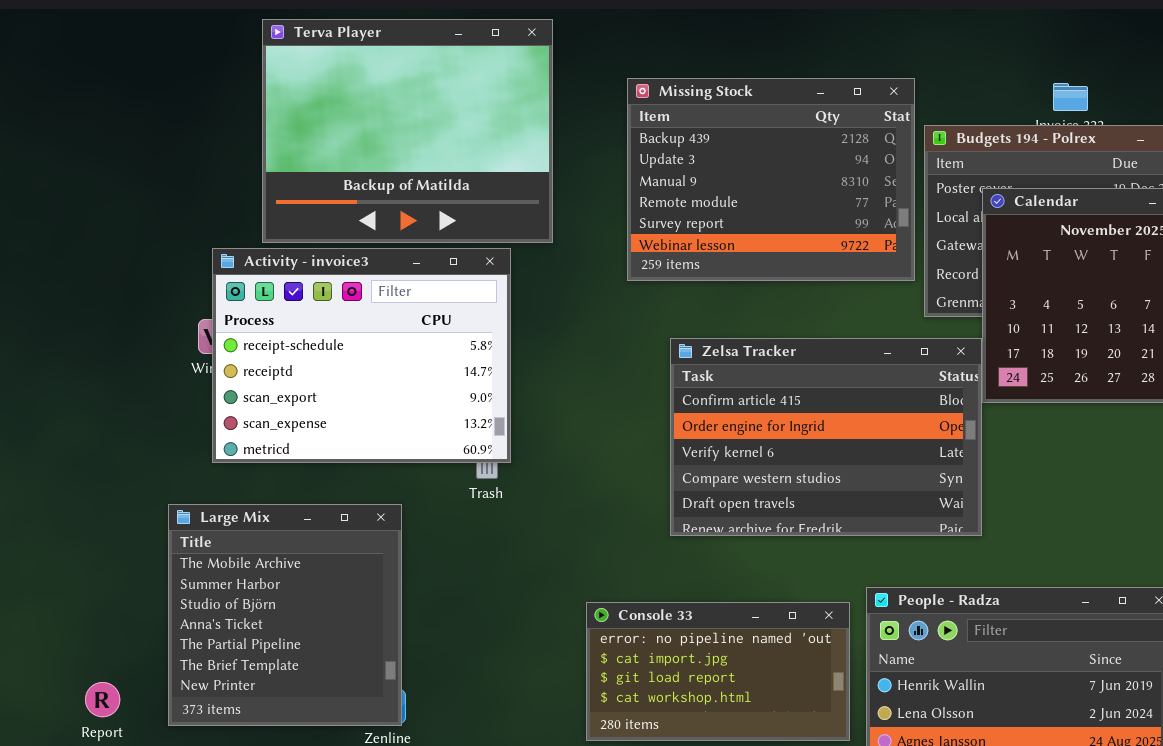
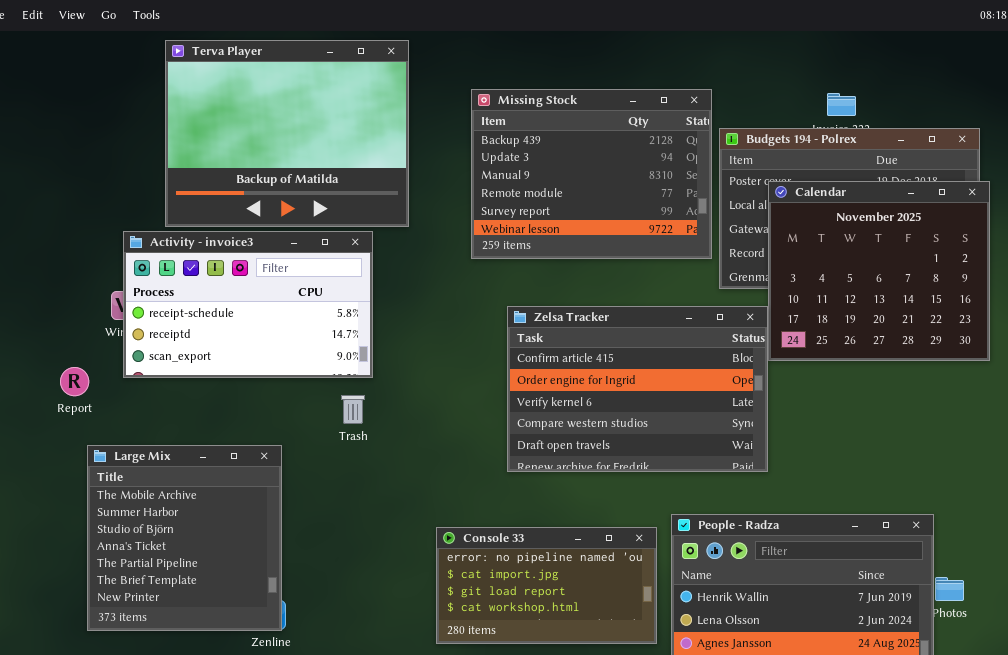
Activity - invoice3: [212,248,511,463] -> [123,231,373,378], resized
Report: [85,682,120,717] -> [60,367,89,396], moved

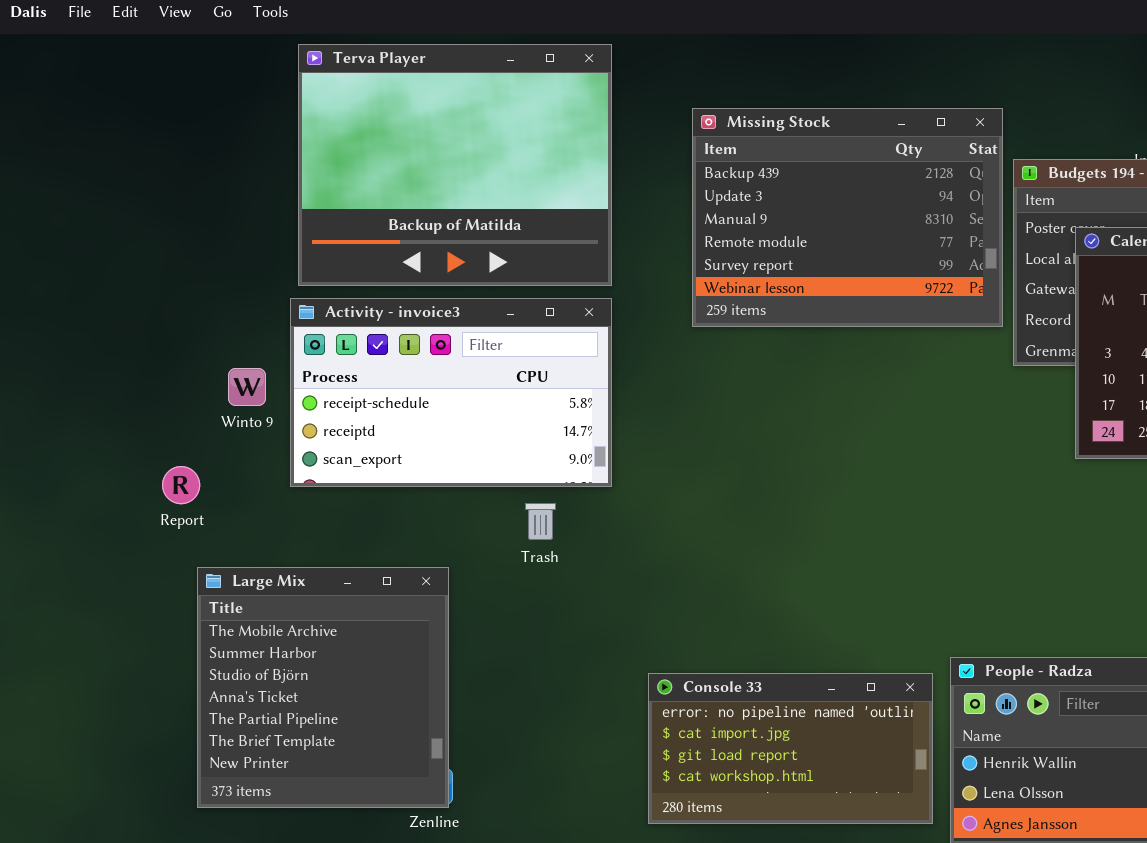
Activity - invoice3: [123,231,373,378] -> [290,298,612,487], moved
Zelsa Tracker: [507,306,768,472] -> none, closed

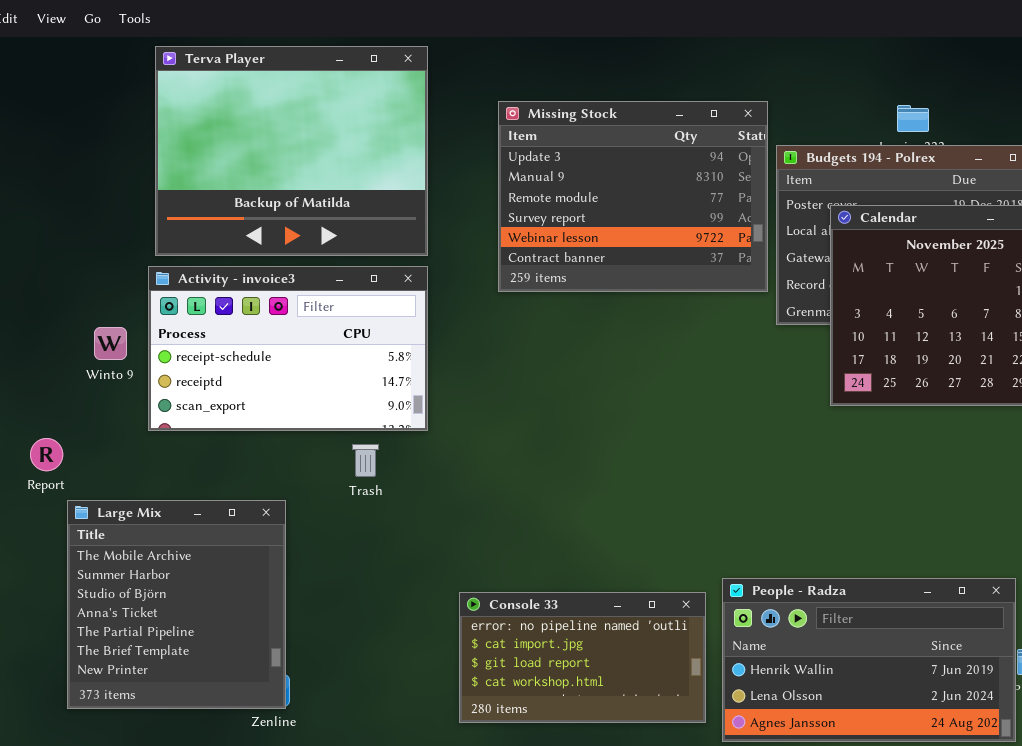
Missing Stock: [692,108,1003,327] -> [498,101,768,292], scrolled down 1 row
Report: [162,466,200,504] -> [30,438,63,471], moved

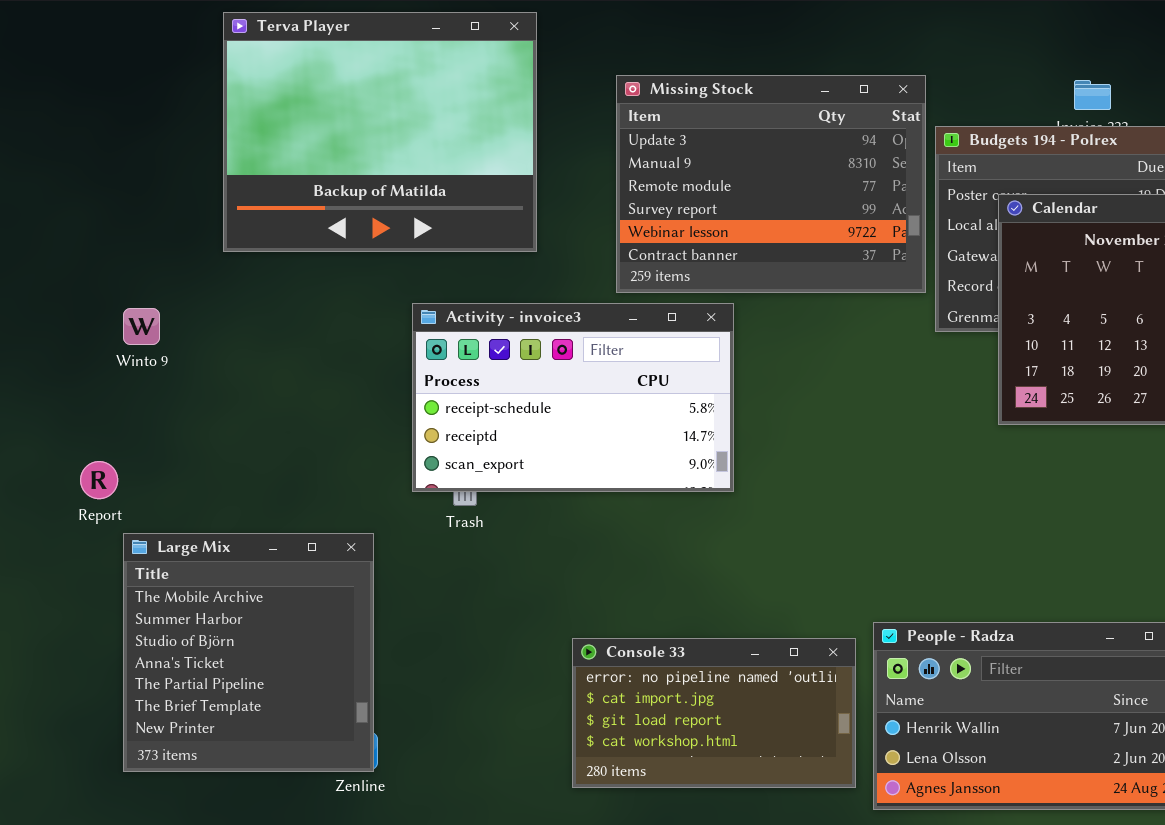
Activity - invoice3: [148,266,428,431] -> [412,303,734,492], moved
Winto 9: [94,327,127,360] -> [123,308,160,345], moved

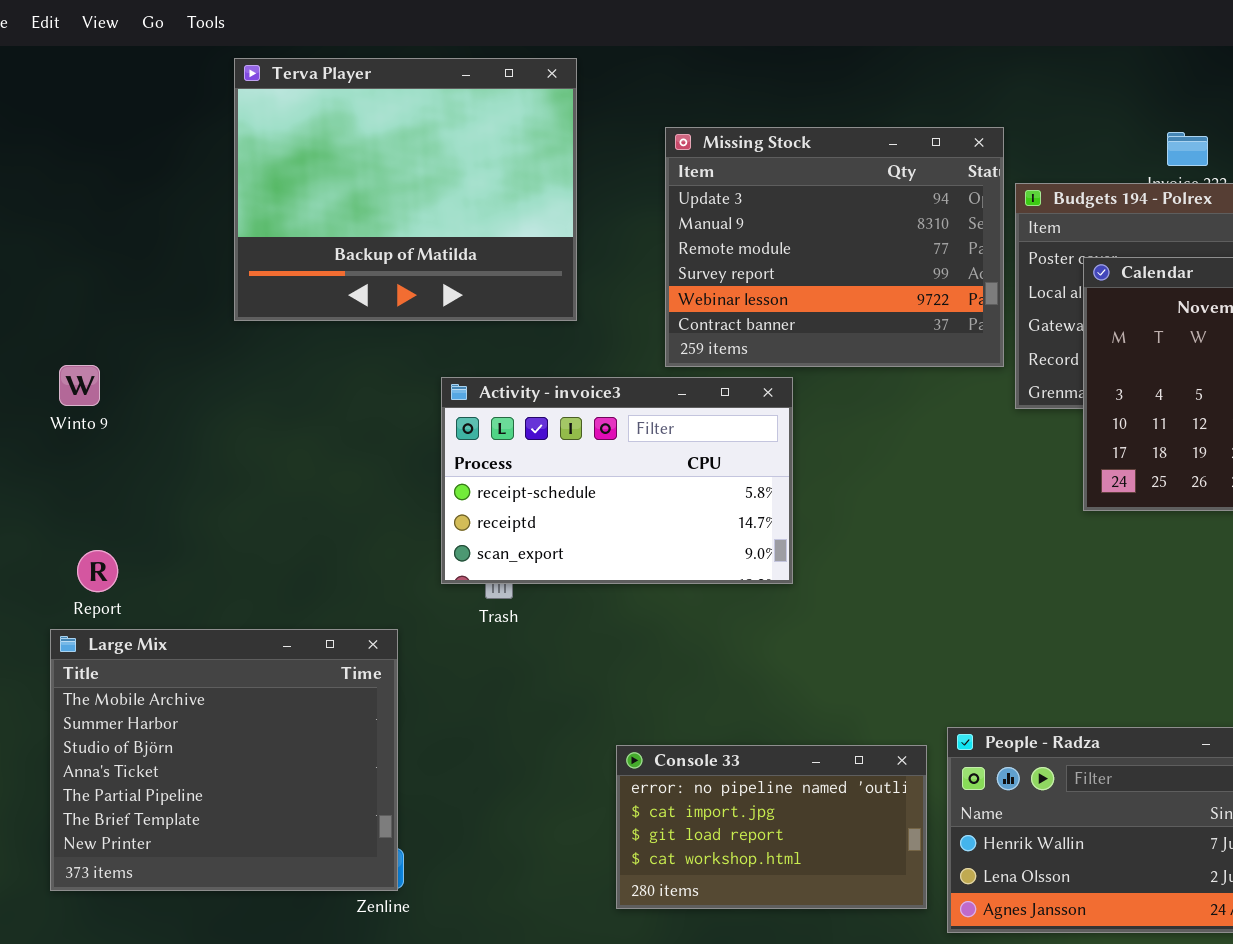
Winto 9: [123,308,160,345] -> [59,365,100,406], moved
Large Mix: [123,533,374,772] -> [50,629,398,891], resized

